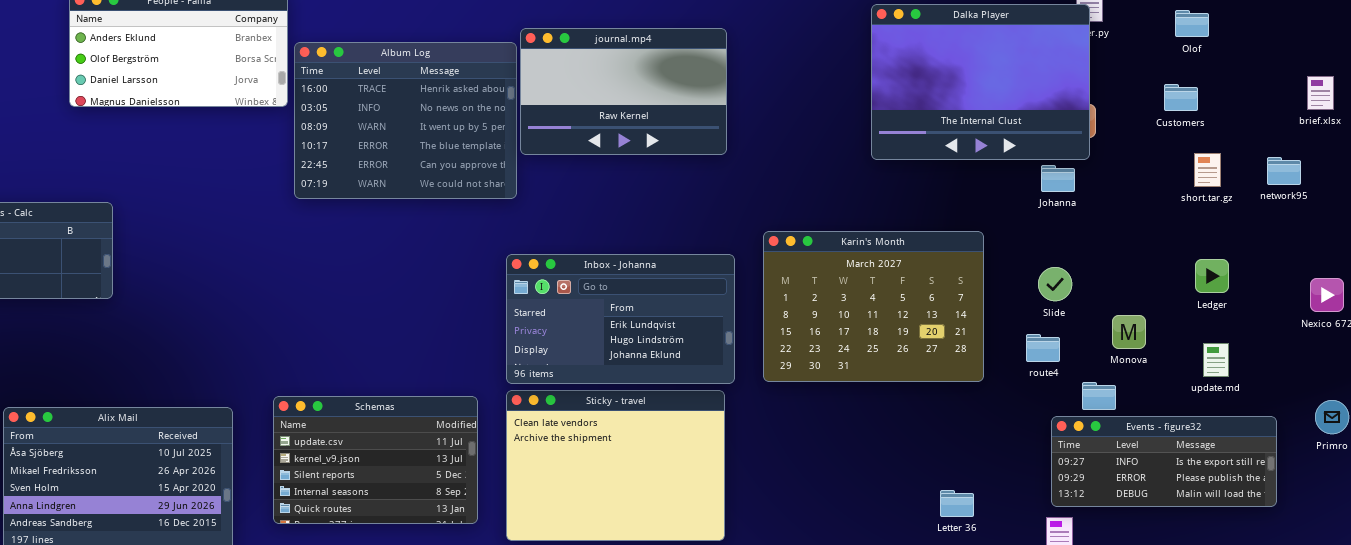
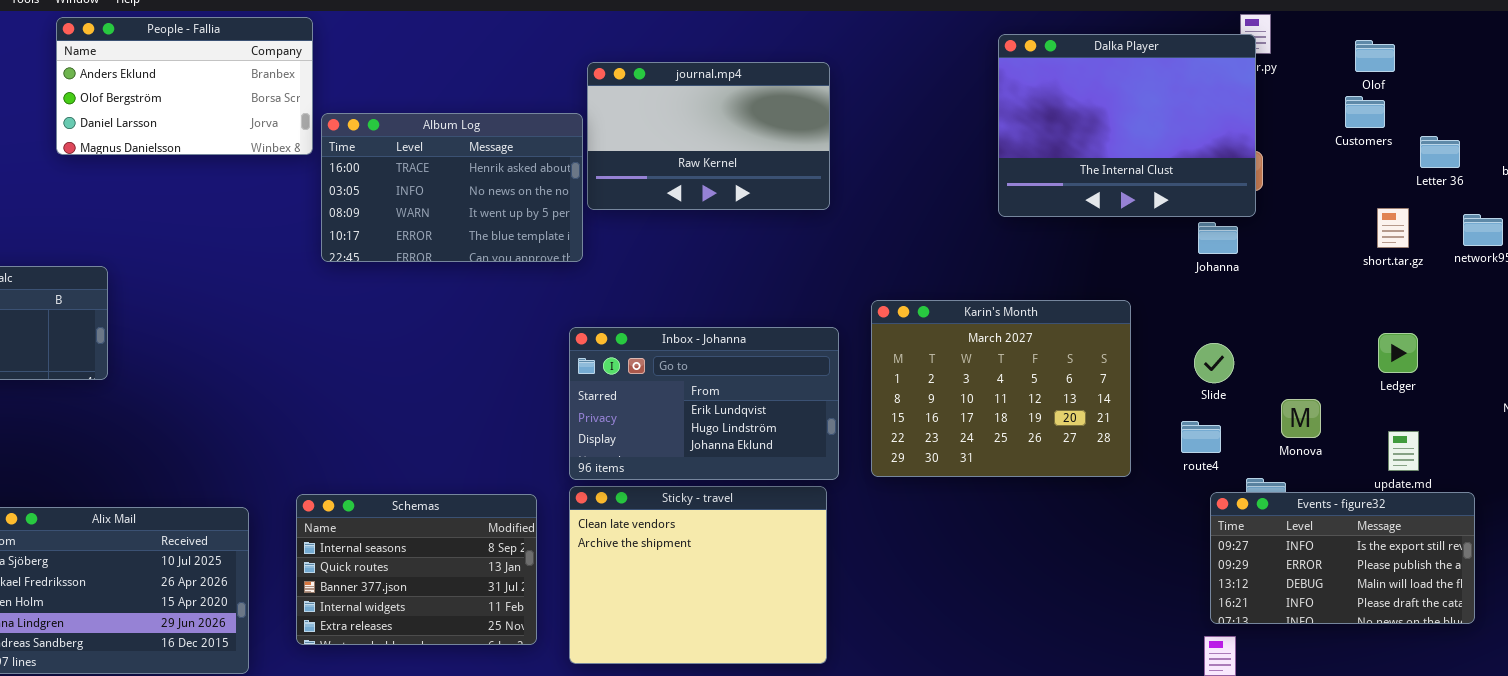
Album Log: [294,42,517,199] -> [321,113,583,262], resized
Customers: [1164,84,1198,111] -> [1345,96,1385,128], moved
Schemas: [273,396,478,524] -> [296,494,537,645], scrolled down 3 rows
Events - figure32: [1051,416,1277,507] -> [1210,492,1475,624], resized
Letter 36: [940,490,974,517] -> [1420,136,1460,168], moved

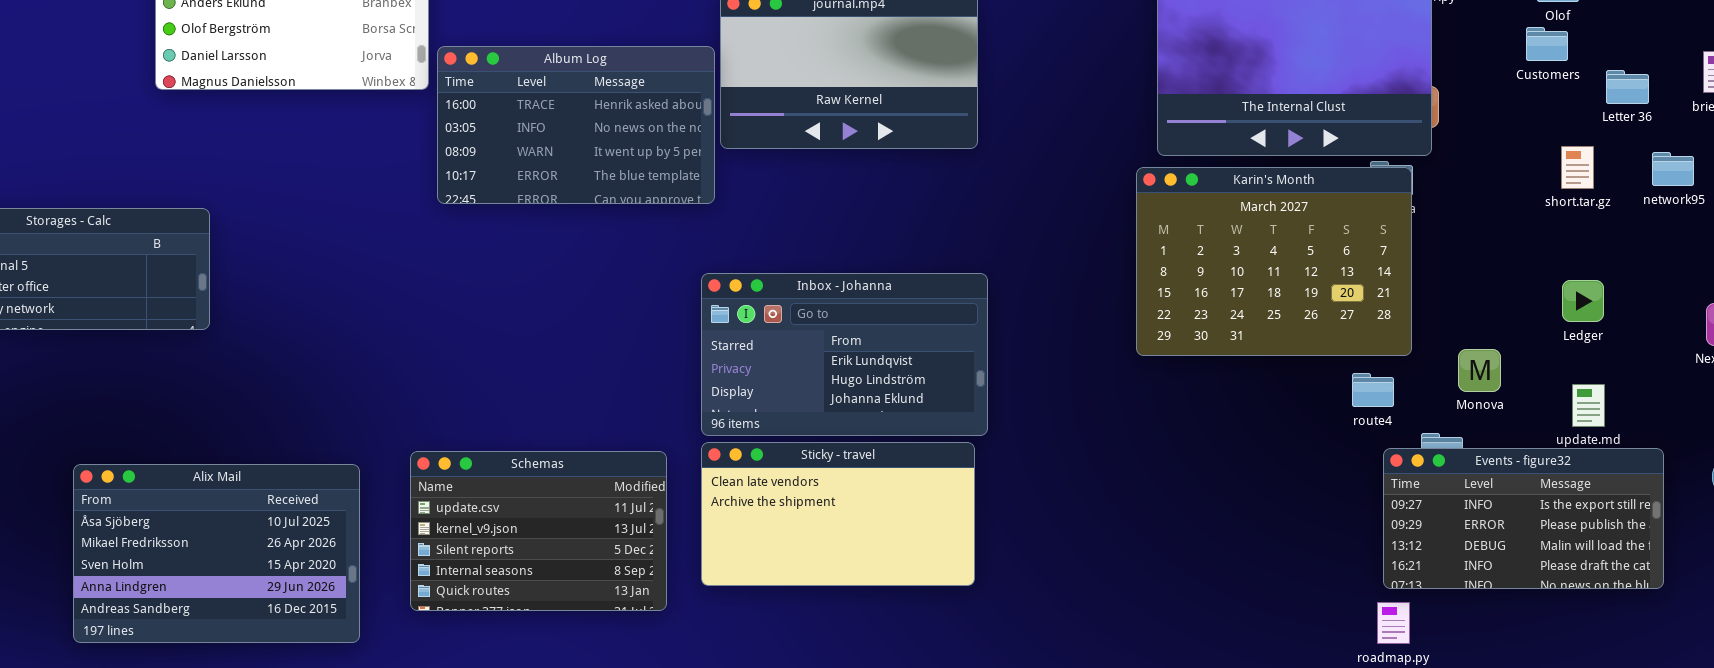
Karin's Month: [871,300,1131,477] -> [1136,167,1412,356], moved
Sticky - travel: [569,486,827,664] -> [701,442,975,586], resized
Schemas: [296,494,537,645] -> [410,451,667,611], scrolled up 3 rows

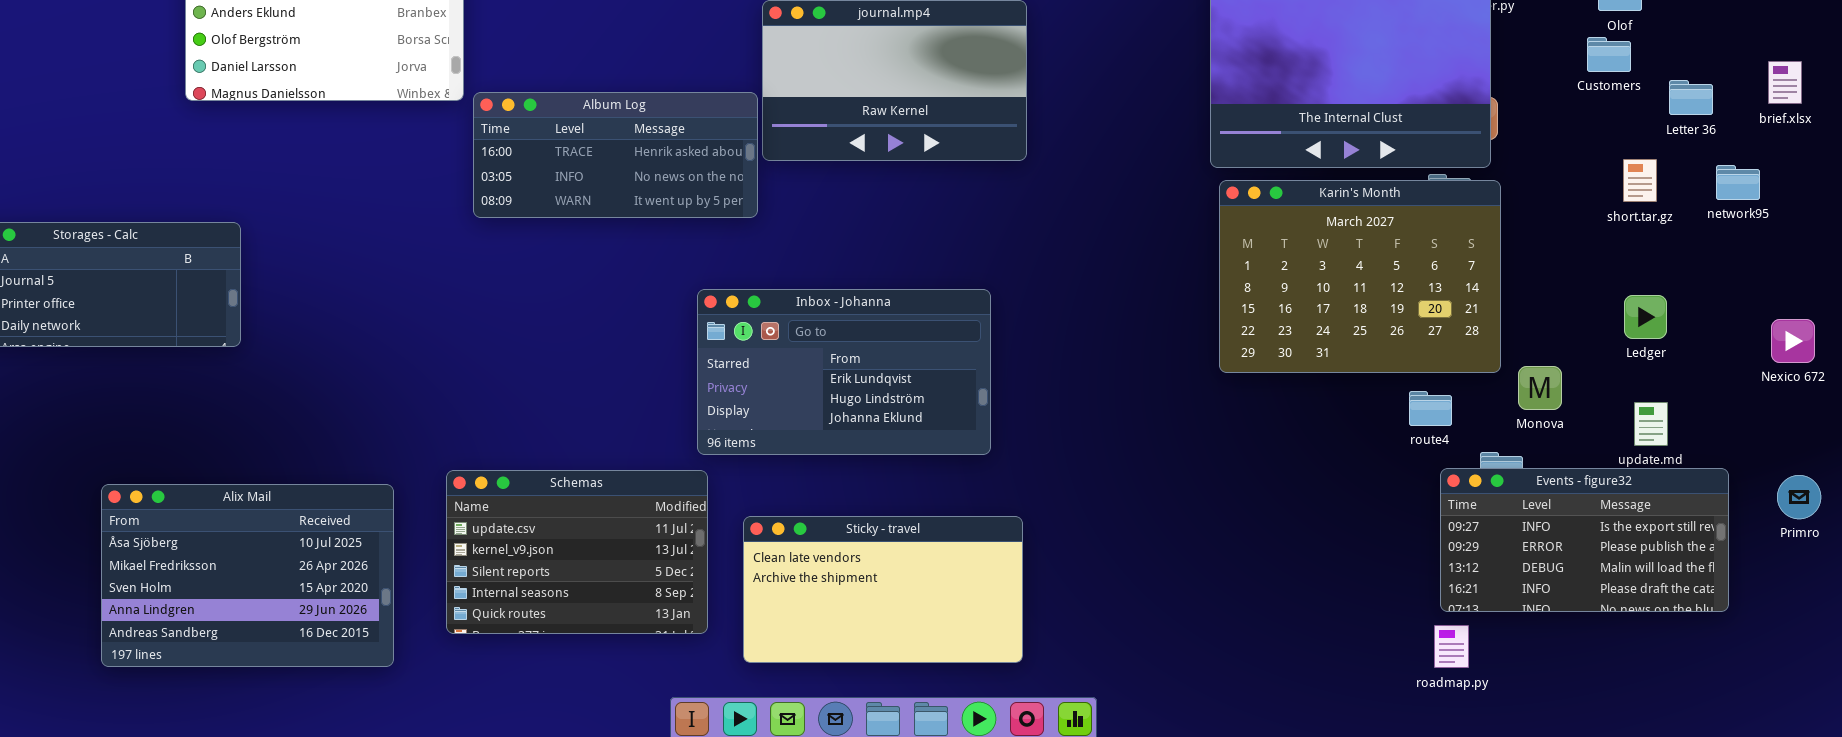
Album Log: [437,46,715,204] -> [473,92,758,218], resized
Karin's Month: [1136,167,1412,356] -> [1219,180,1501,373], moved
Inbox - Johanna: [701,273,988,436] -> [697,289,991,455], moved
Sticky - travel: [701,442,975,586] -> [743,516,1023,663], moved

